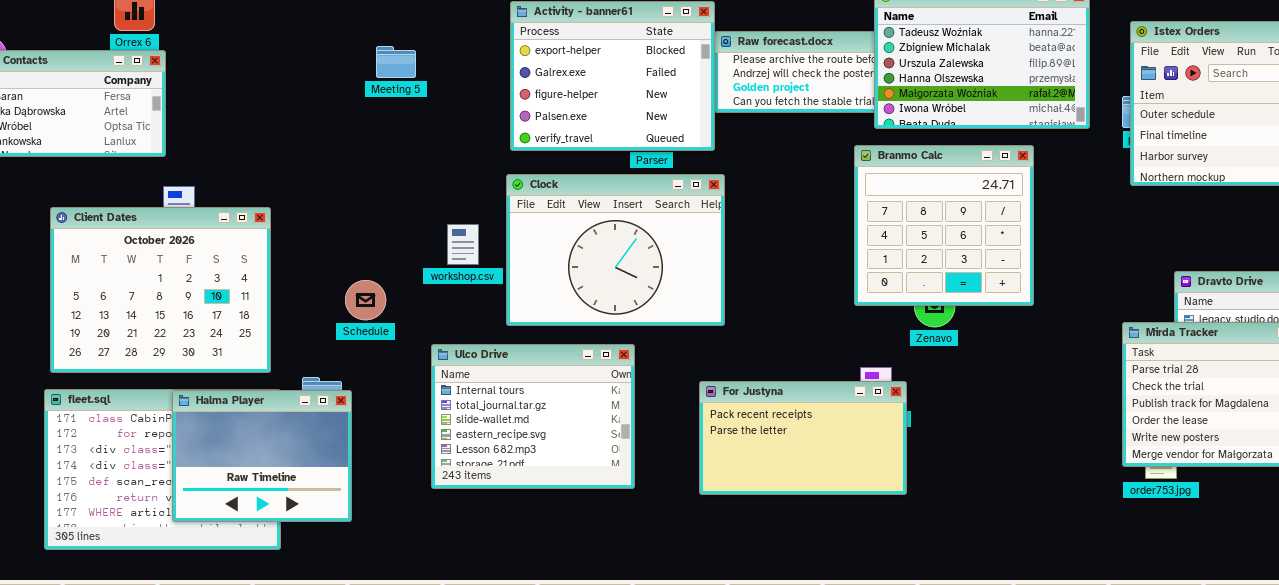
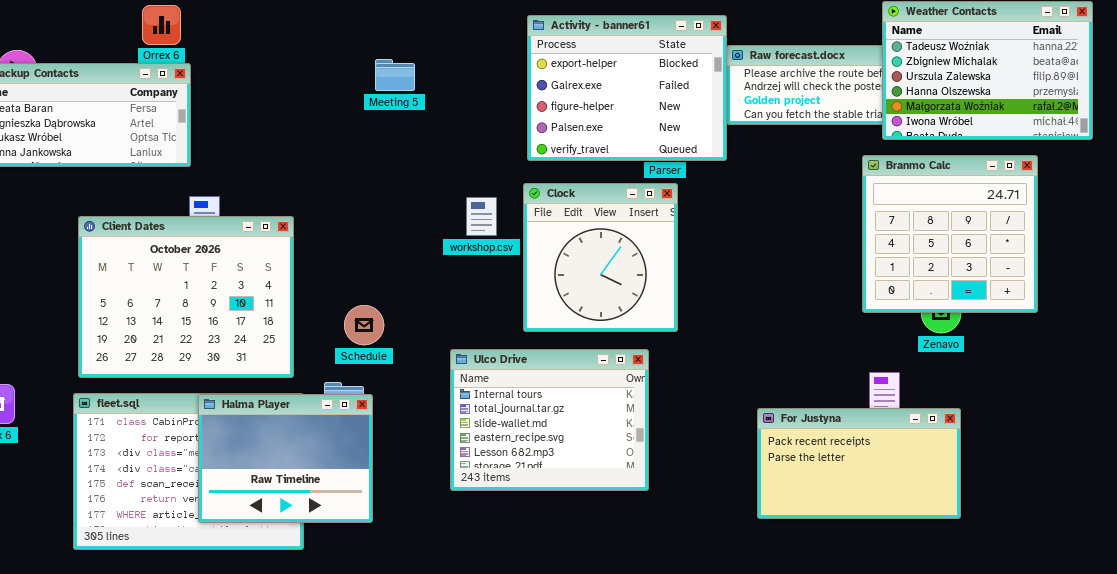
Meeting 5: [376,46,416,78] -> [375,59,415,91], moved
Clock: [506,174,725,326] -> [523,183,678,332], resized
workshop.csv: [447,224,479,265] -> [466,197,497,236], moved
Schedule: [345,280,386,320] -> [344,305,384,345], moved
For Justyna: [699,381,907,495] -> [757,408,961,519], moved

